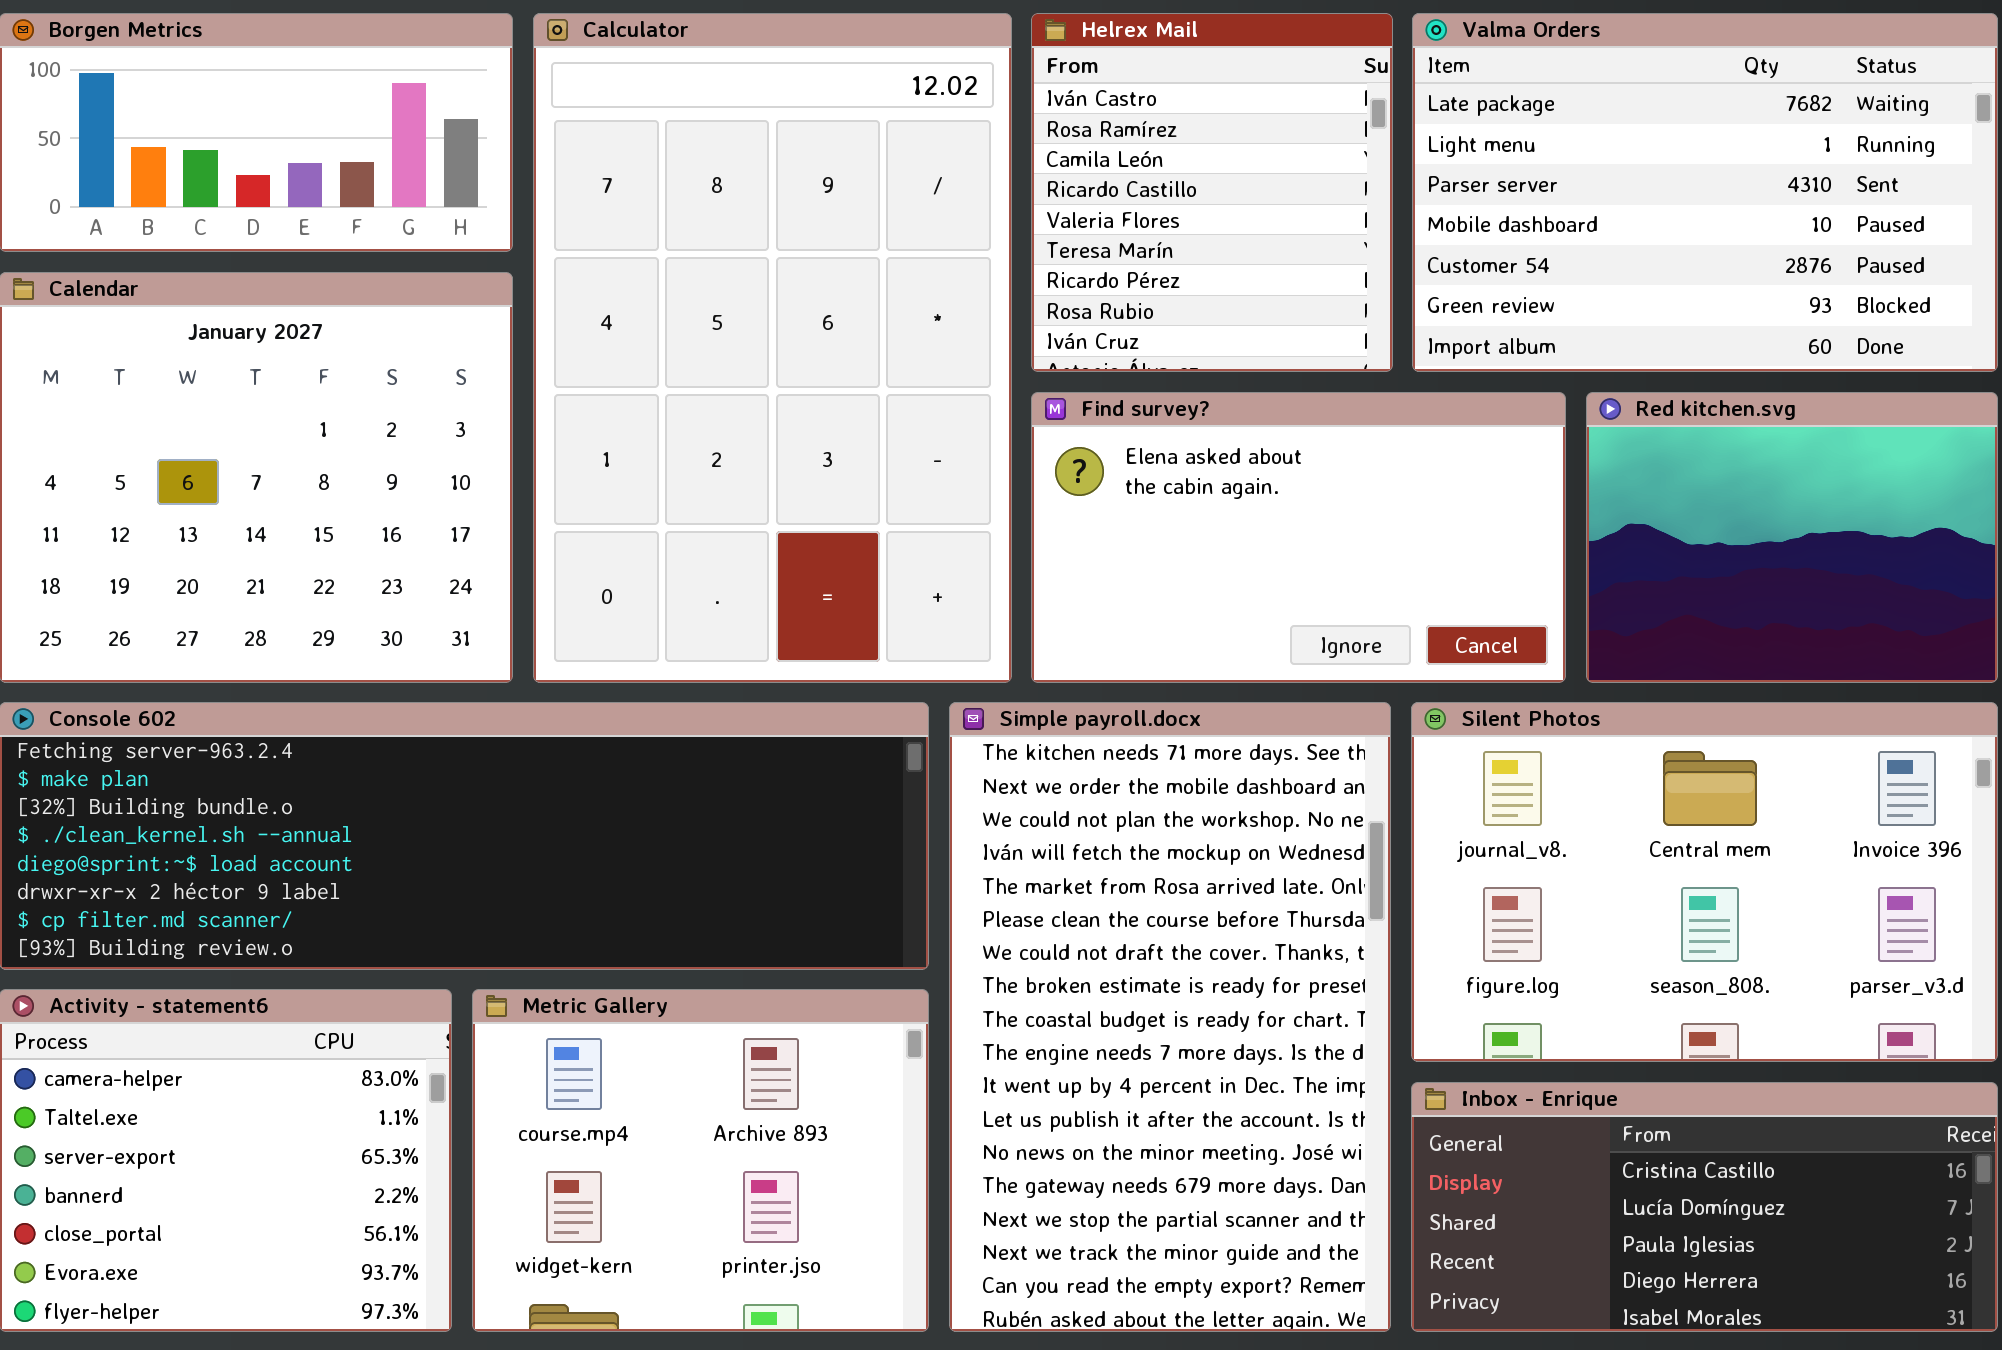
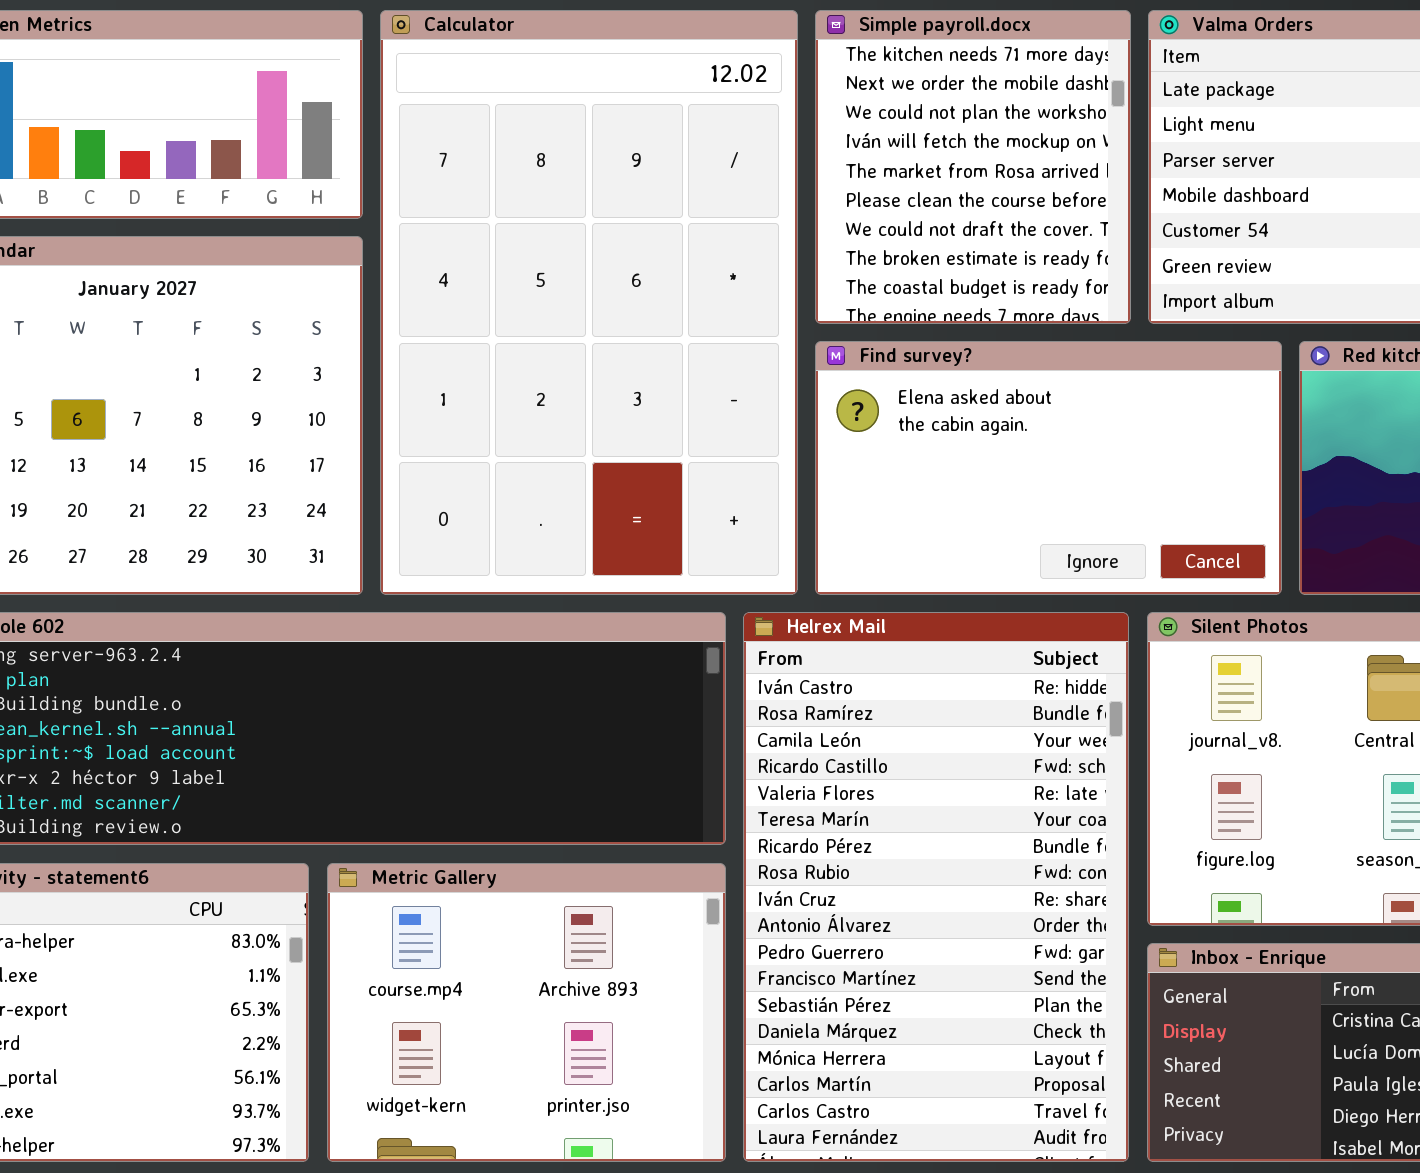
Helrex Mail: [1031,13,1393,372] -> [743,612,1129,1162], moved, resized
Simple payroll.docx: [949,702,1391,1332] -> [815,10,1131,324], moved, resized

